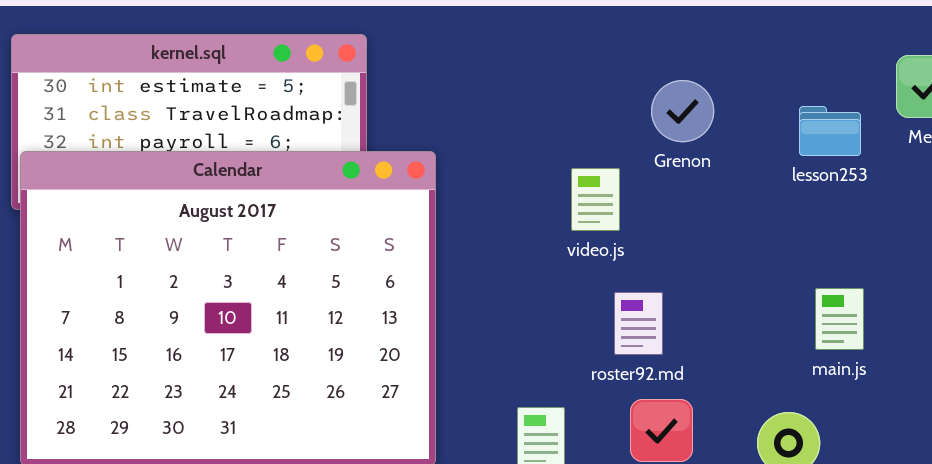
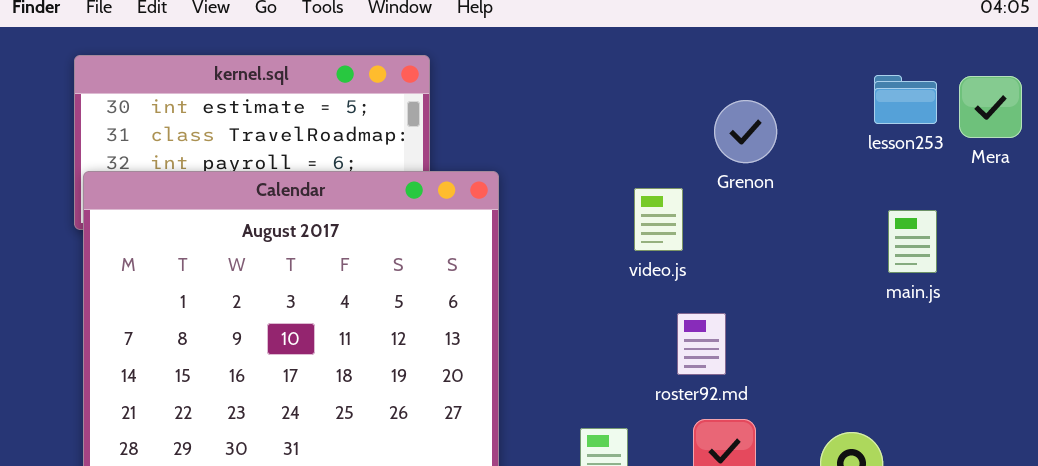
lesson253: [799,106,861,156] -> [874,75,937,124], moved
main.js: [815,288,864,350] -> [888,210,937,273], moved

